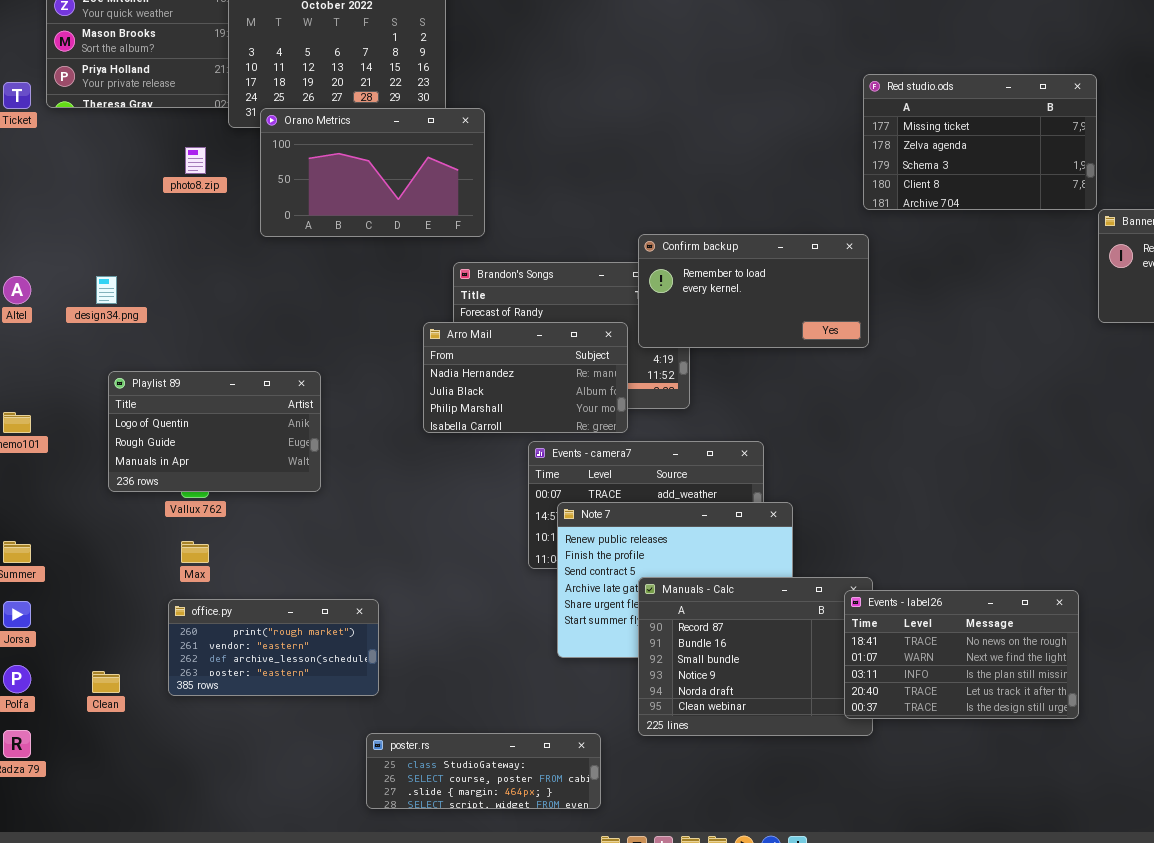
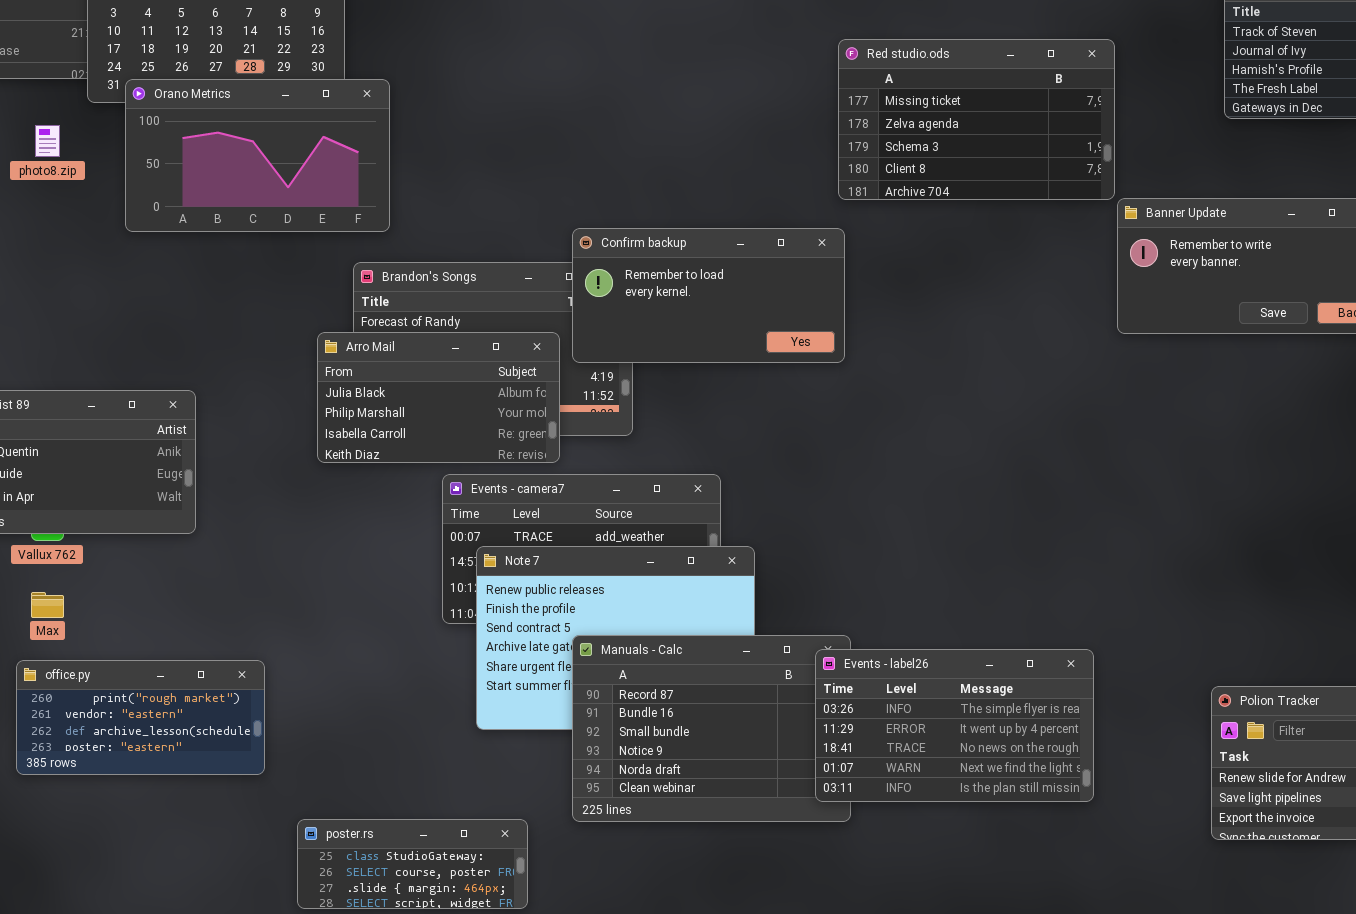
Arro Mail: [423,322,628,433] -> [317,332,560,463], scrolled down 1 row
Events - label26: [844,590,1079,719] -> [815,649,1094,802], scrolled up 2 rows
poster.rs: [366,733,601,809] -> [297,819,528,909], resized

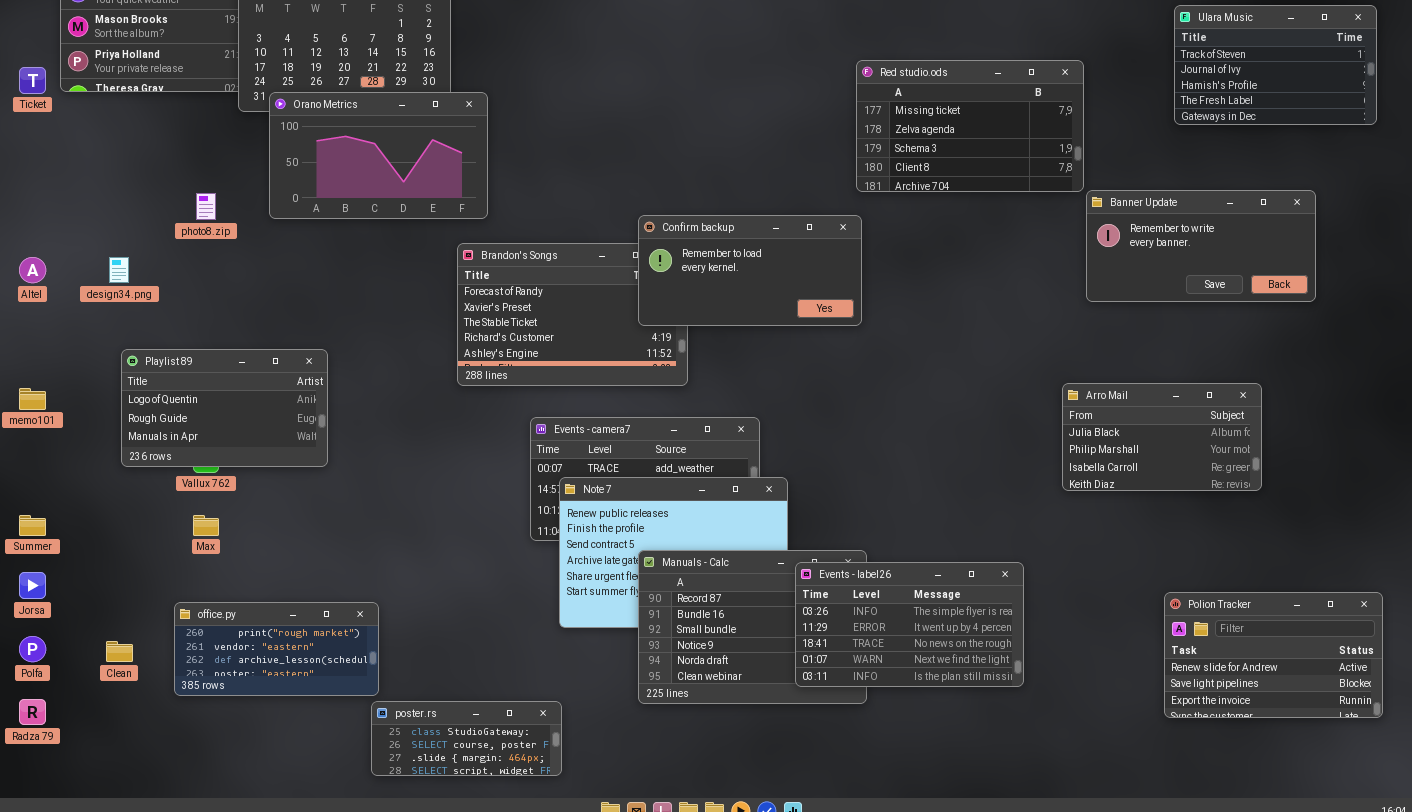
photo8.zip: [35,125,60,157] -> [196,193,216,220], moved
Arro Mail: [317,332,560,463] -> [1062,383,1262,491], moved
Events - label26: [815,649,1094,802] -> [795,562,1024,687], moved
office.py: [16,660,265,775] -> [174,602,379,696], moved
poster.rs: [297,819,528,909] -> [371,701,562,776], moved

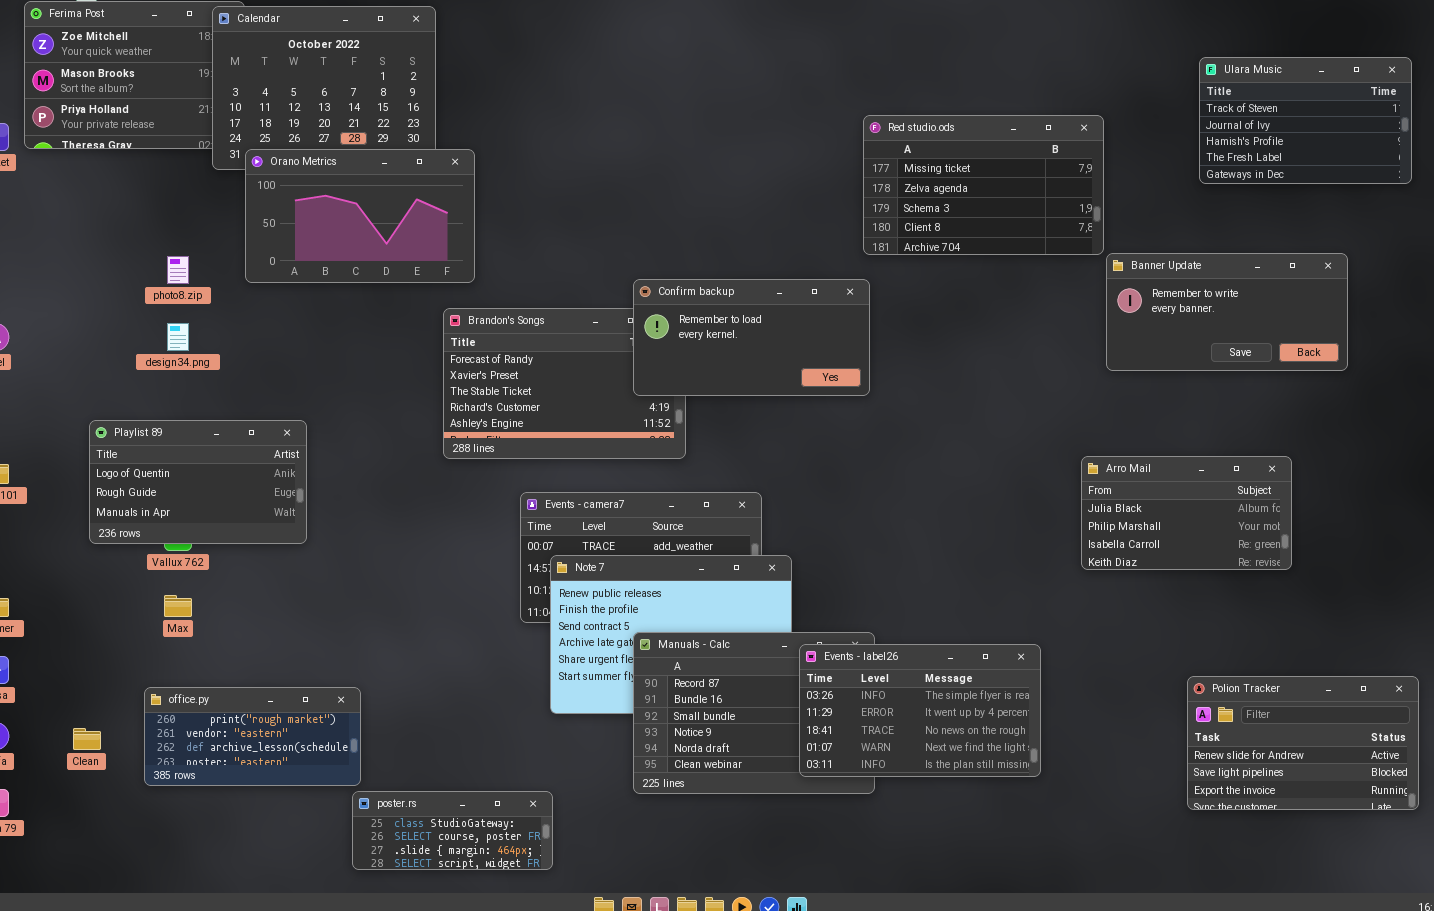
design34.png: [109,257,129,283] -> [167,323,189,351], moved

